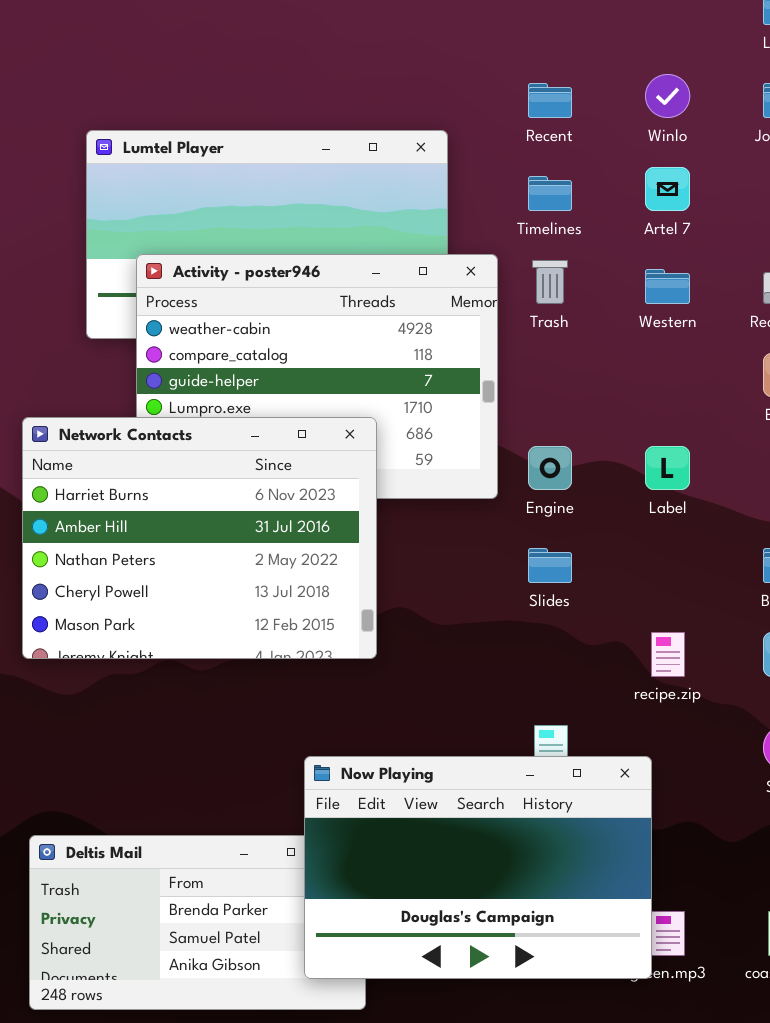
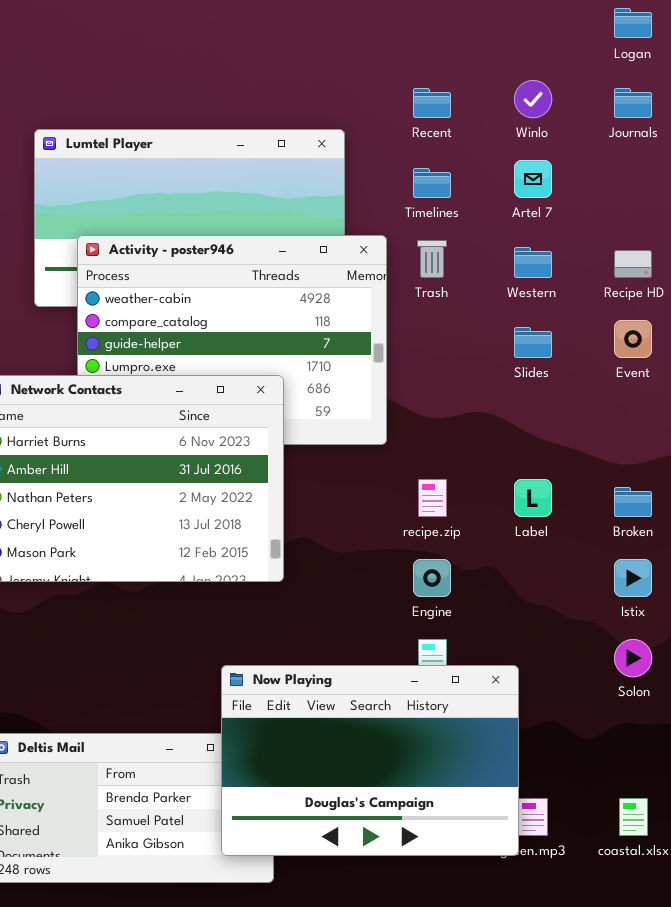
Engine: [528,446,572,490] -> [413,559,451,597], moved
Label: [645,446,690,490] -> [514,479,552,517], moved
Slides: [528,548,572,583] -> [514,327,552,358], moved
recipe.zip: [651,632,685,677] -> [418,479,447,517], moved

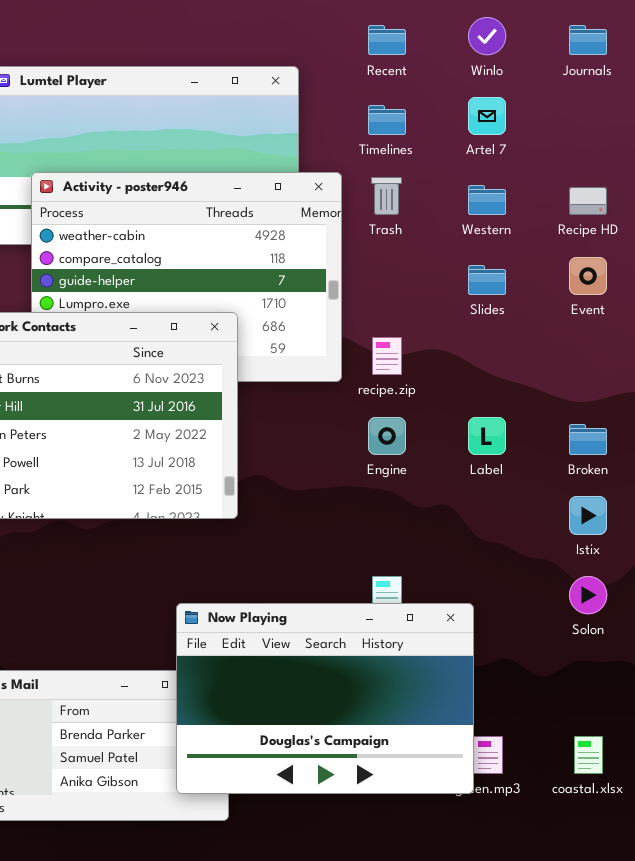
recipe.zip: [418,479,447,517] -> [372,337,402,375], moved
Engine: [413,559,451,597] -> [368,417,406,455], moved

